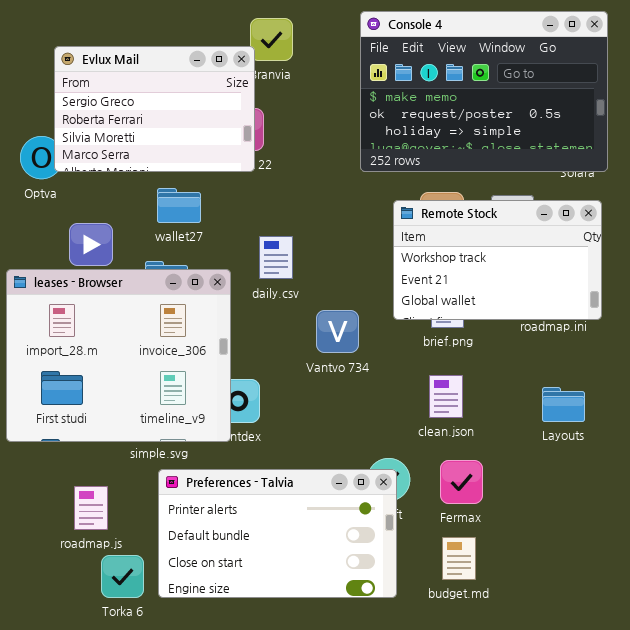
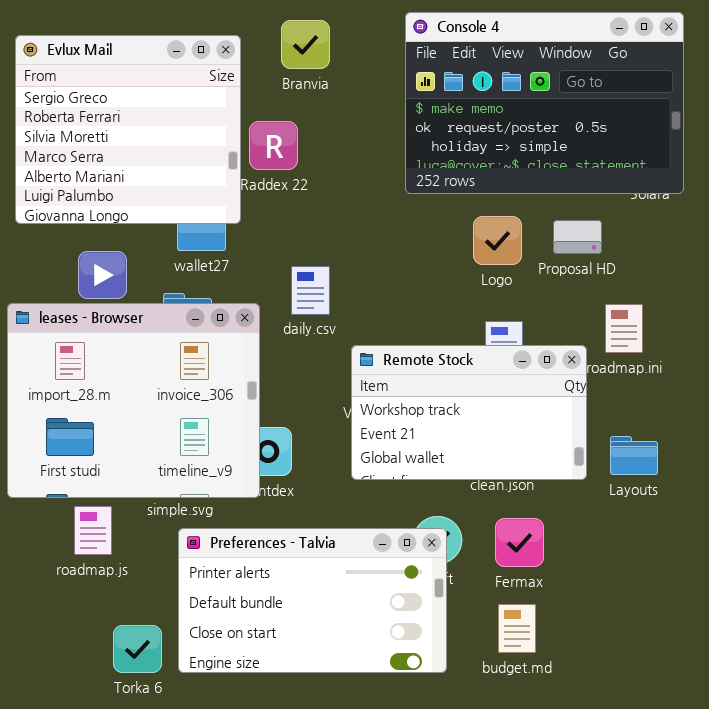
Evlux Mail: [54,46,255,172] -> [15,35,241,224], moved, resized
Remote Stock: [393,200,602,320] -> [351,345,587,480], moved
roadmap.js: [74,486,108,530] -> [74,506,112,555], moved

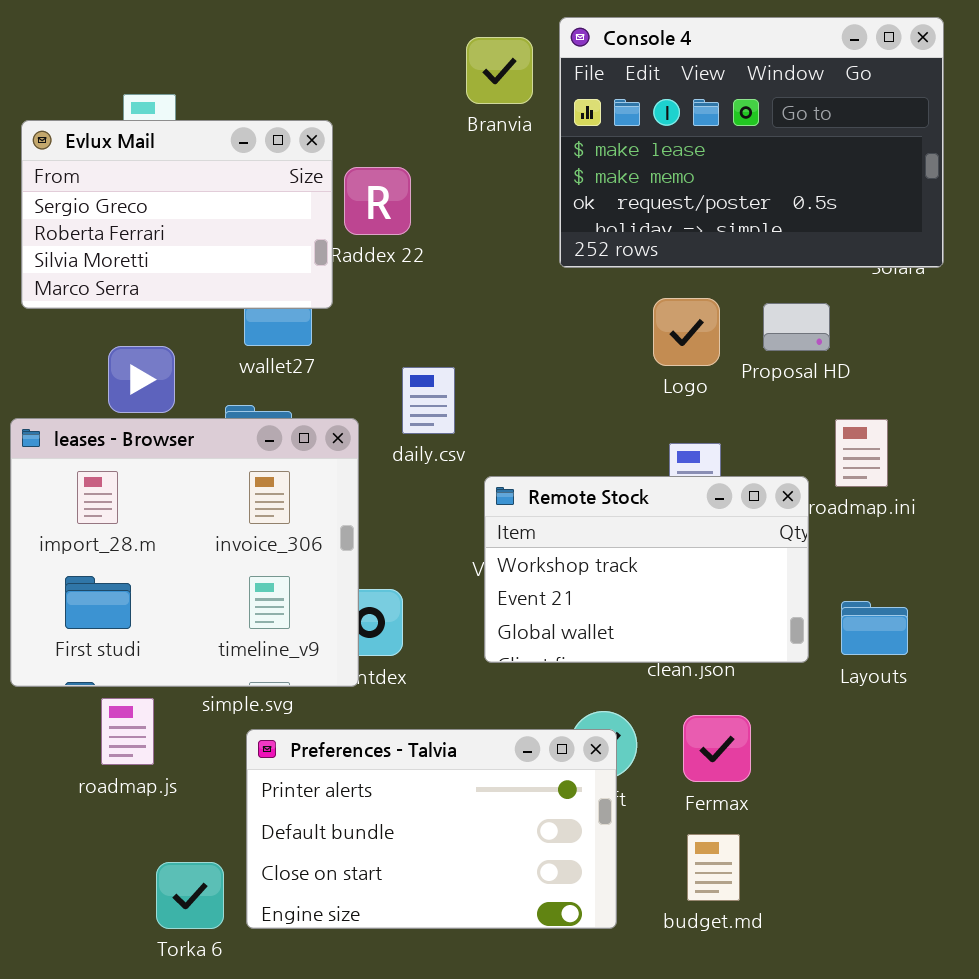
Console 4: [405,12,684,194] -> [559,17,944,268], scrolled up 1 row
Branvia: [281,20,330,69] -> [466,37,533,104], moved
Evlux Mail: [15,35,241,224] -> [21,120,333,309], resized

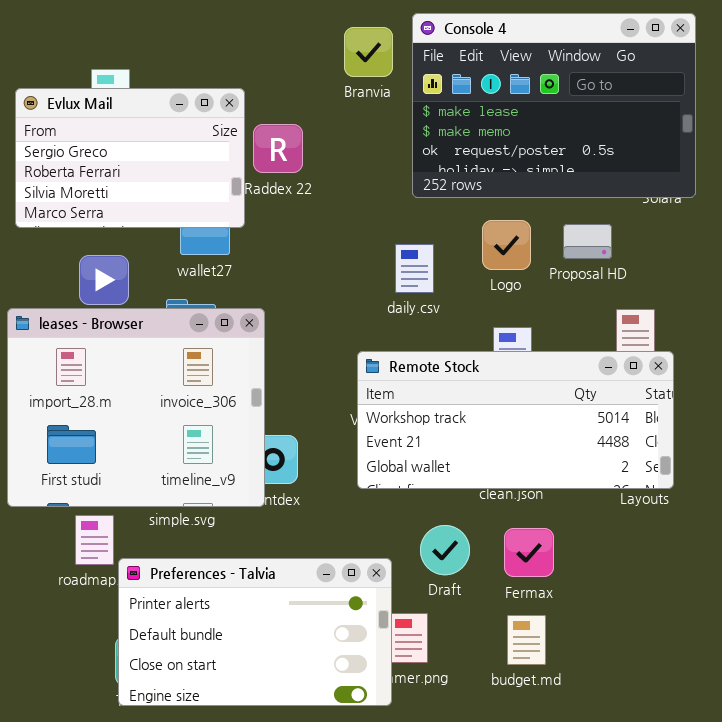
daily.csv: [402,367,455,434] -> [395,244,434,293], moved
Remote Stock: [484,476,809,663] -> [357,351,674,489], resized
Preferences - Talvia: [246,729,617,929] -> [118,558,392,706], moved

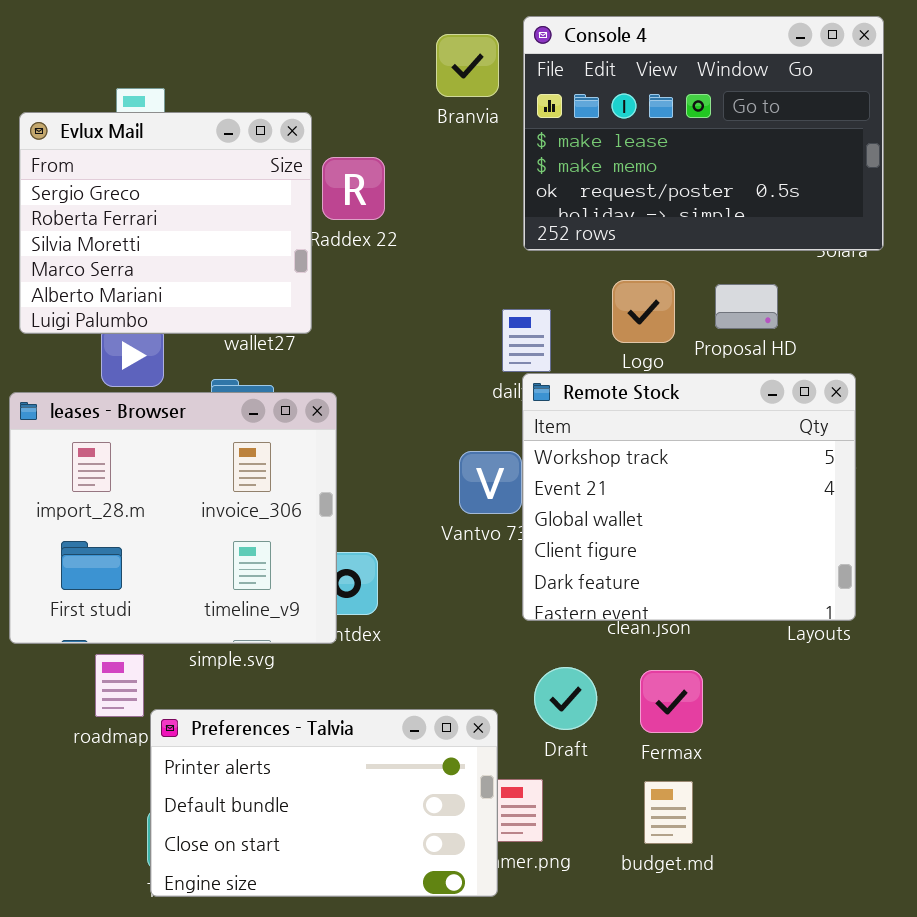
Evlux Mail: [15,88,245,228] -> [19,112,312,334], resized
Remote Stock: [357,351,674,489] -> [522,373,856,621], resized

